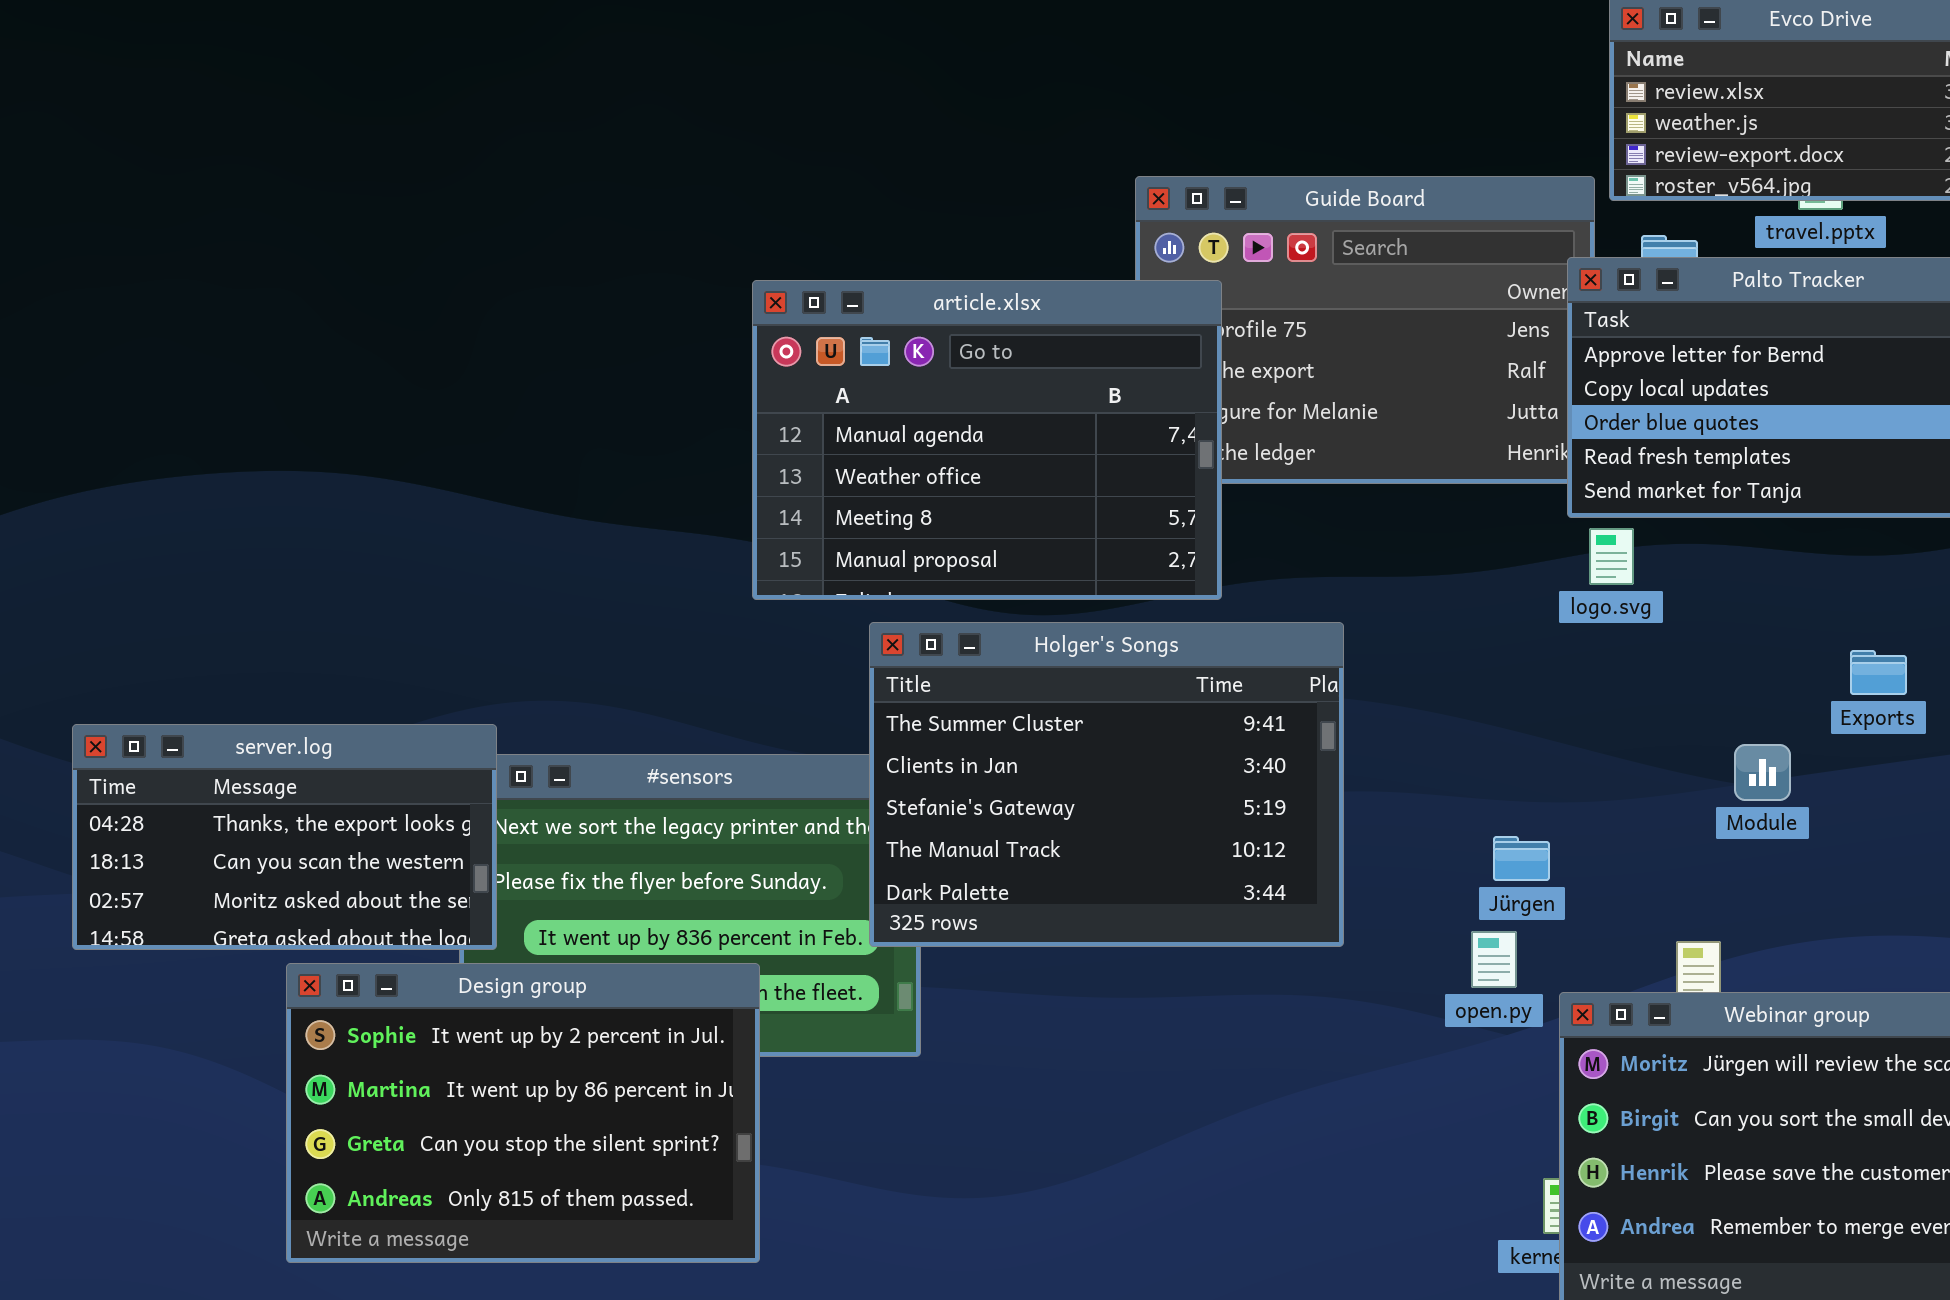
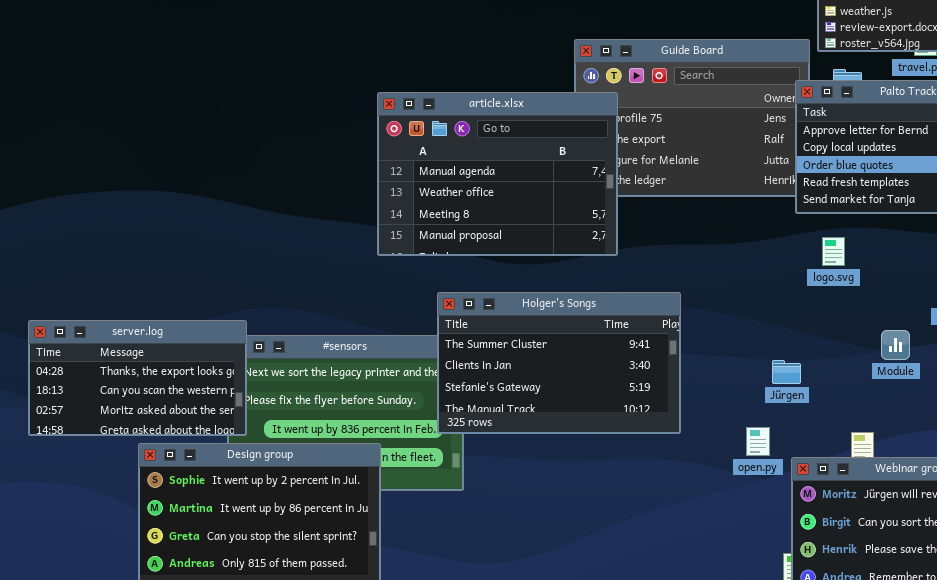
logo.svg: [1589,528,1634,585] -> [822,237,845,266], moved
Holger's Songs: [869,622,1344,947] -> [437,292,681,434], resized
Jürgen: [1493,836,1550,881] -> [772,360,801,384], moved

